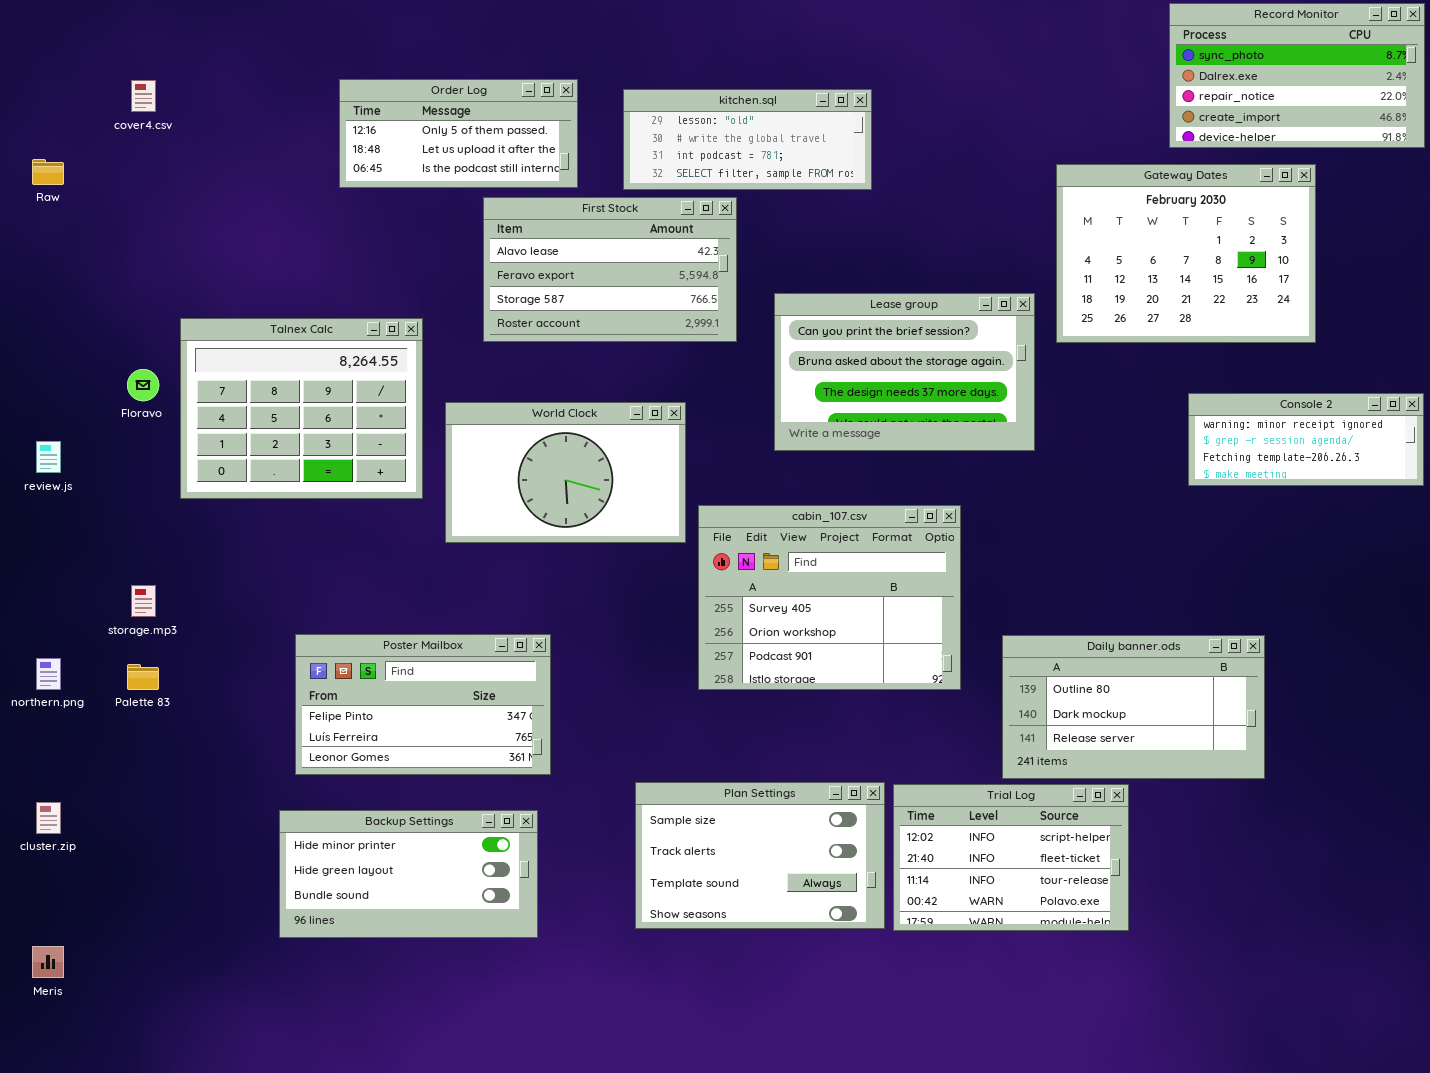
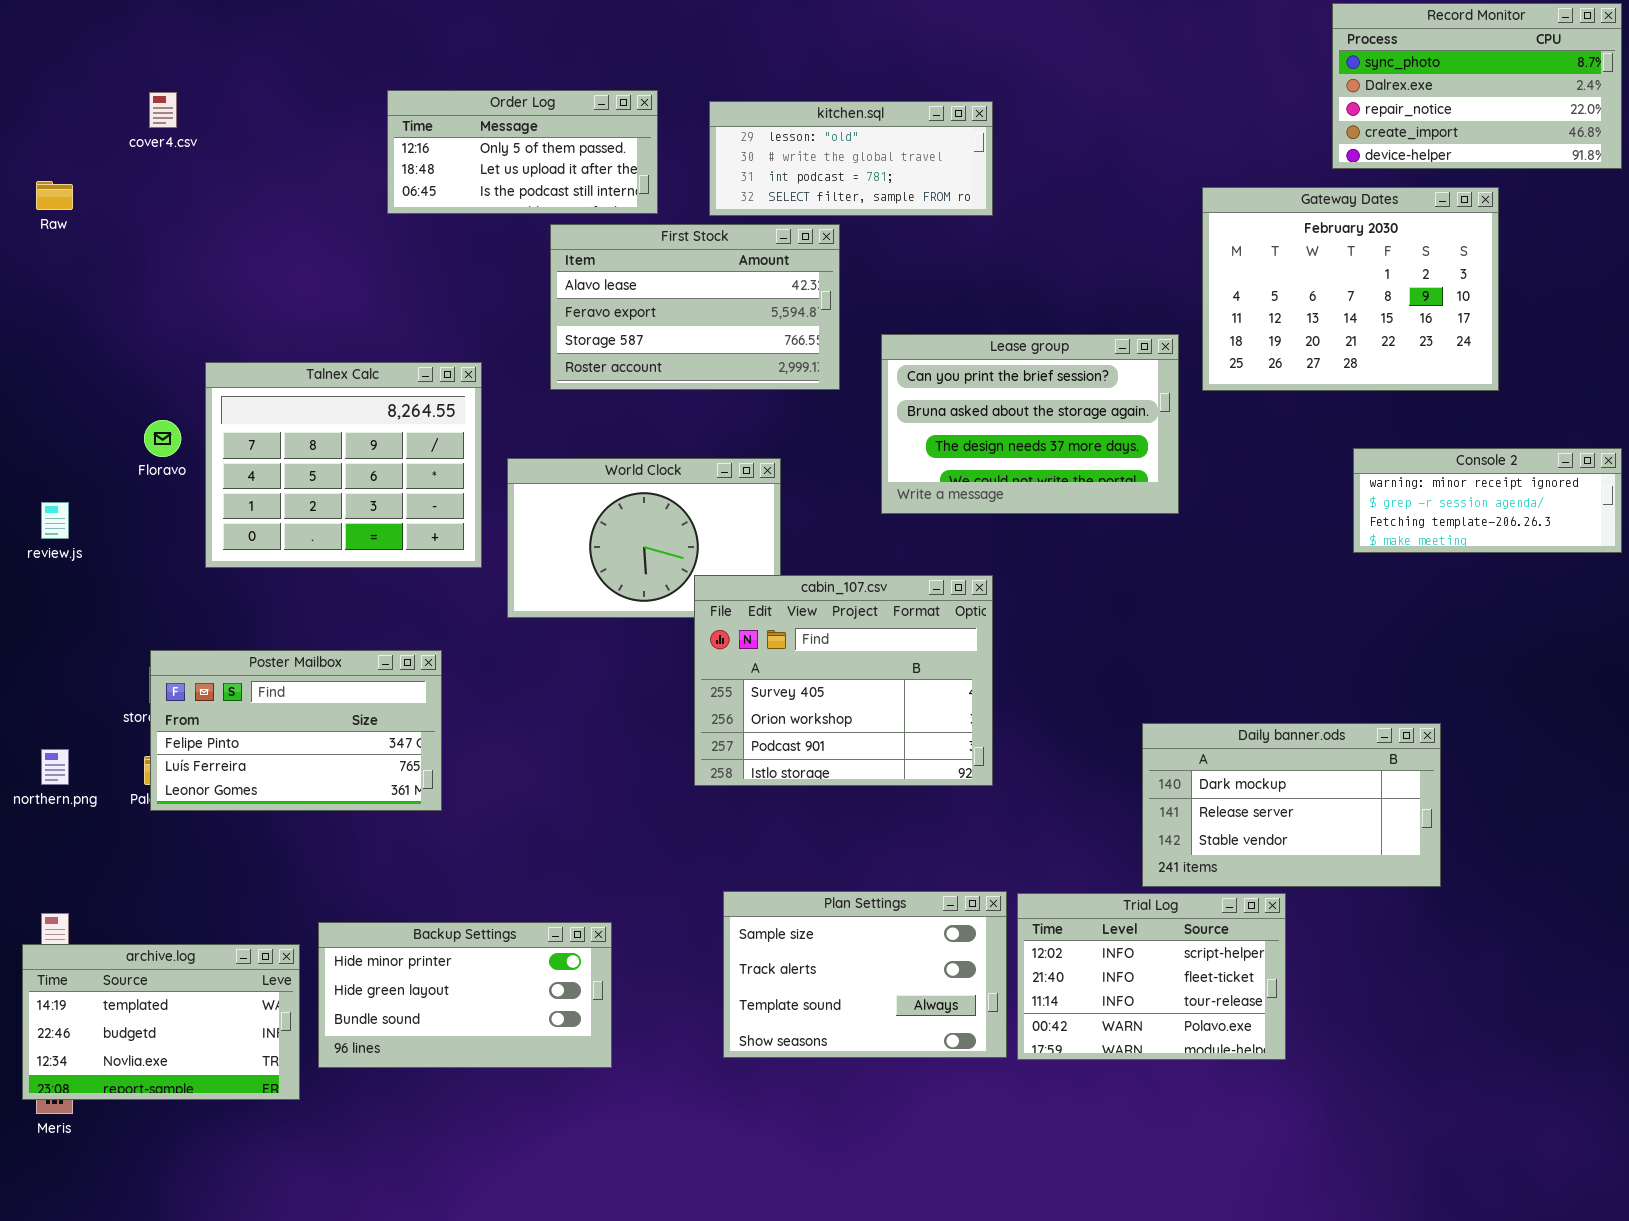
cabin_107.csv: [698,505,961,690] -> [694,575,993,786], moved
Poster Mailbox: [295,634,551,775] -> [150,650,442,811], moved
Daily banner.ods: [1002,635,1265,779] -> [1142,723,1441,887], scrolled down 1 row
archive.log: none -> [22,944,300,1100], opened

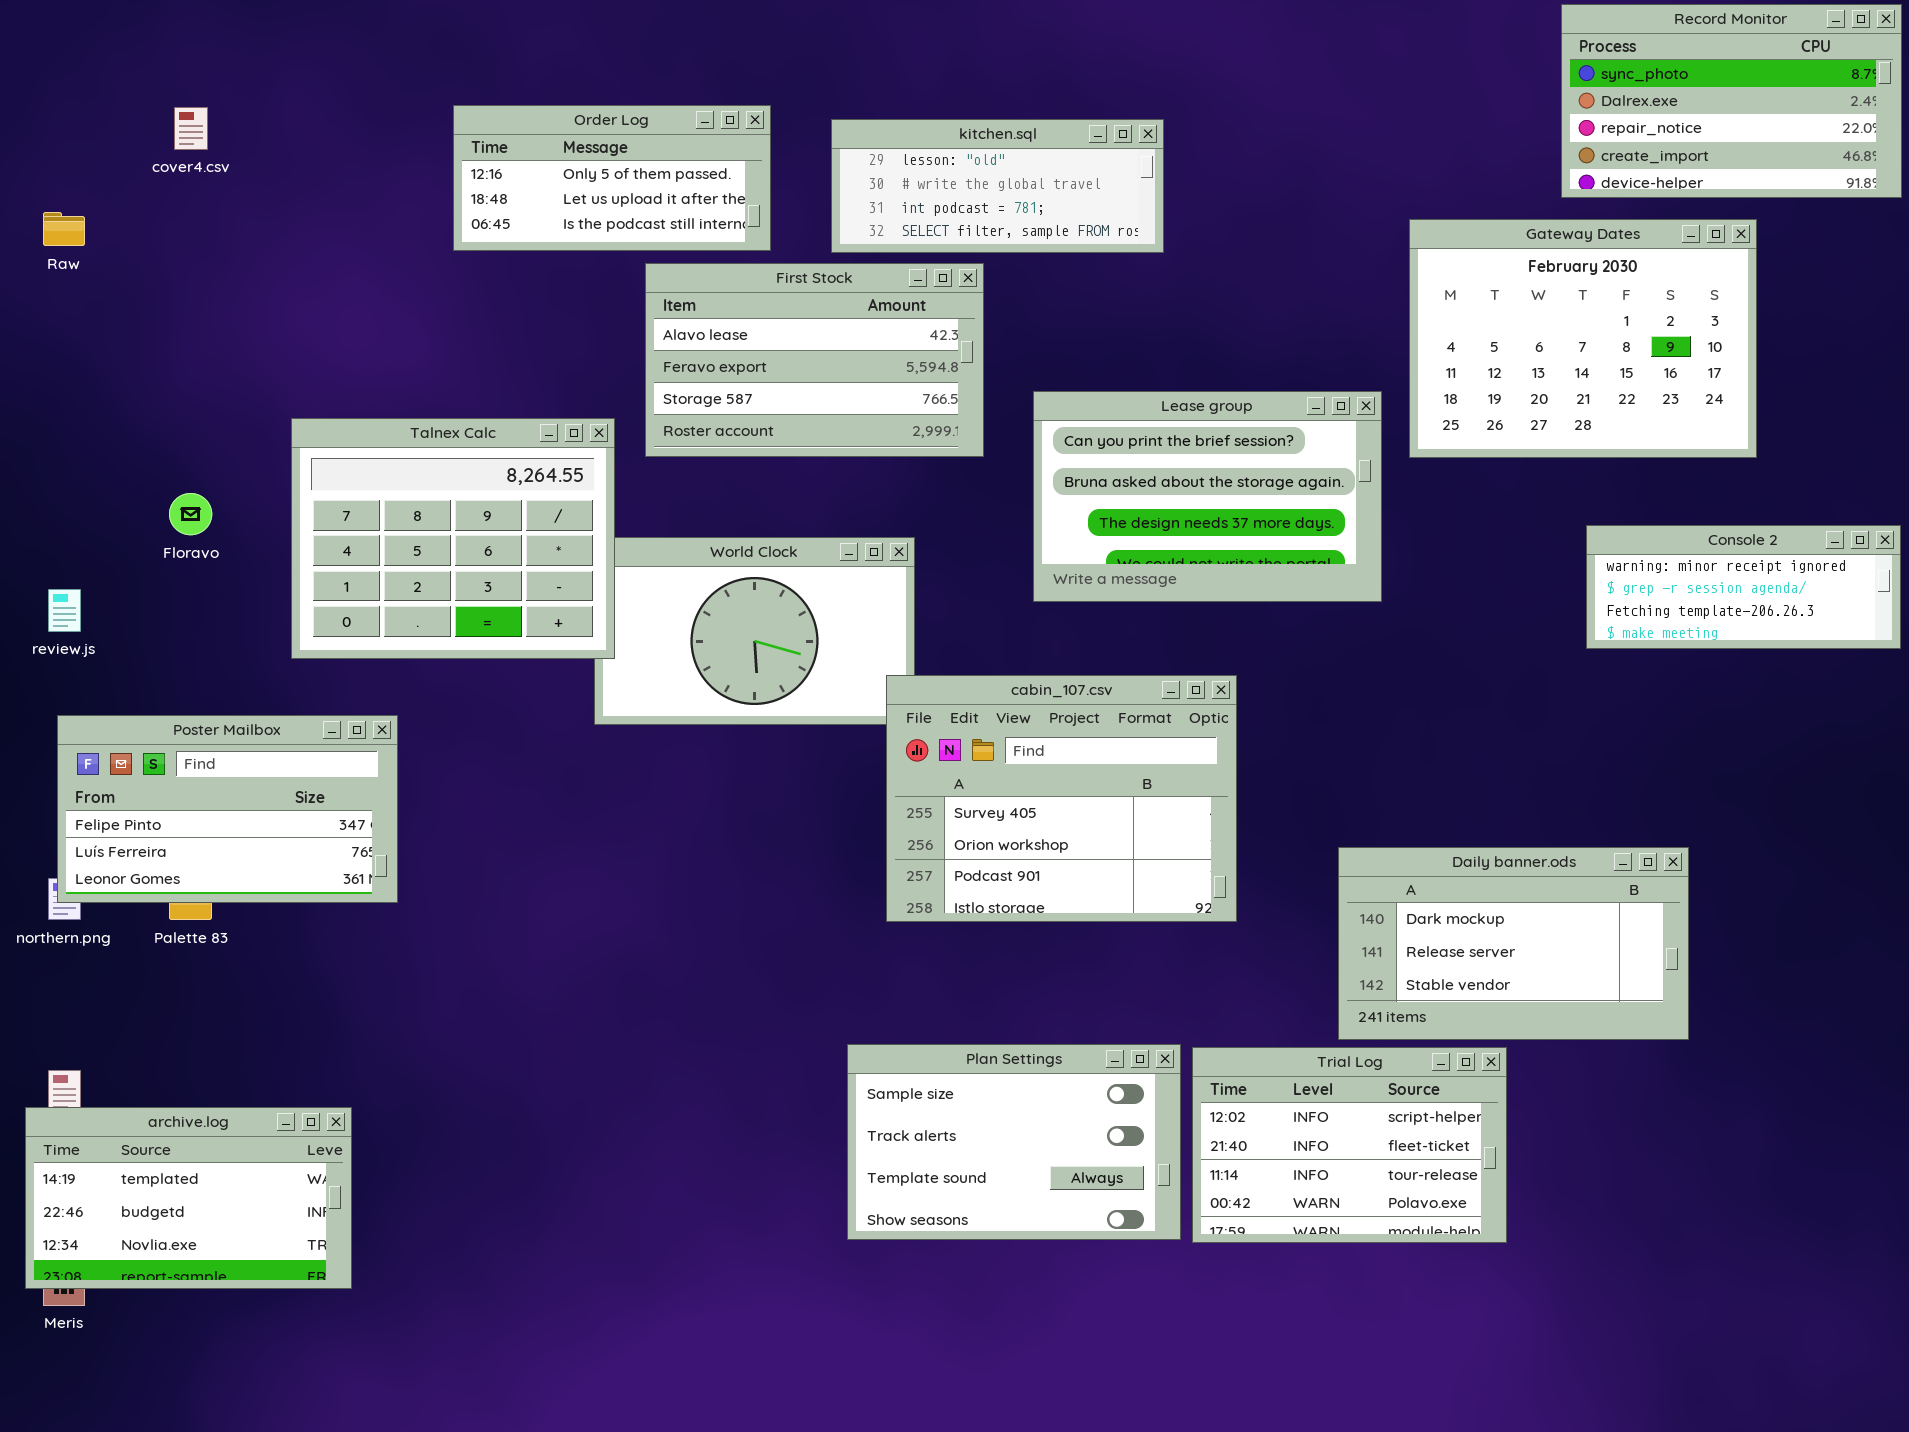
Talnex Calc: [205,362,482,568] -> [291,418,615,659], moved
cabin_107.csv: [694,575,993,786] -> [886,675,1237,922], moved
Poster Mailbox: [150,650,442,811] -> [57,715,398,903], moved
Backup Settings: [318,922,612,1068] -> none, closed

